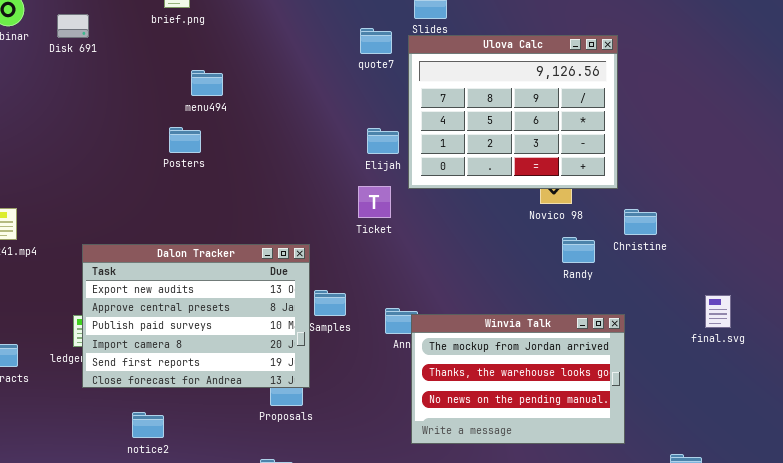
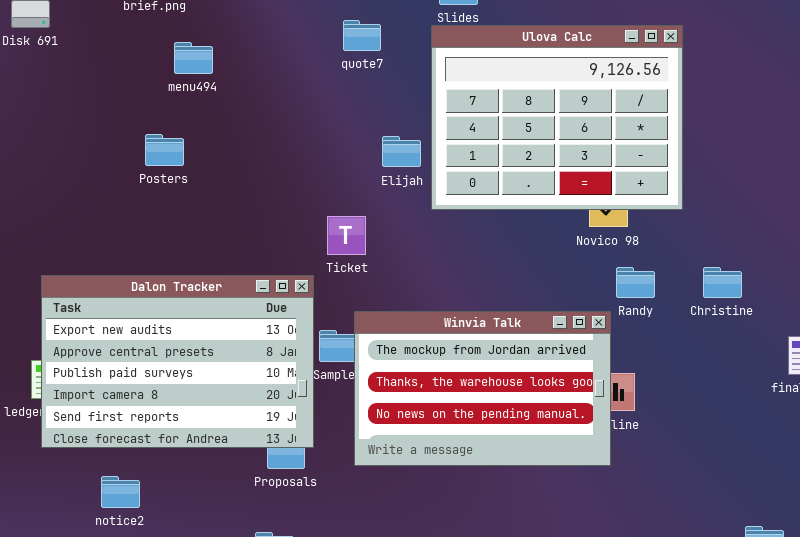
quote7: [360,28,392,54] -> [343,20,381,51], moved
menu494: [191,70,223,96] -> [174,42,213,74], moved
Ticket: [358,186,391,218] -> [327,216,366,255], moved
Christine: [624,209,657,235] -> [703,267,742,298], moved
Winvia Talk: [411,314,625,444] -> [354,311,611,466], moved

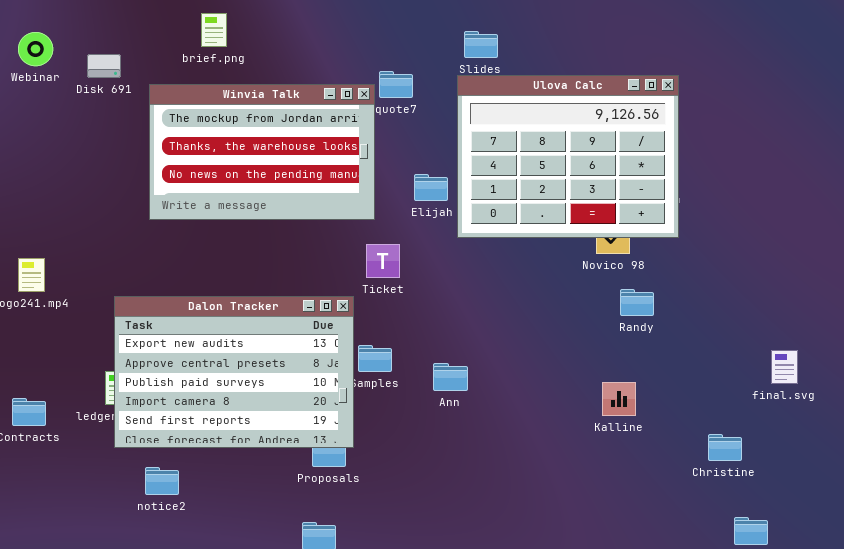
Christine: [703,267,742,298] -> [708,434,742,461], moved
Winvia Talk: [354,311,611,466] -> [149,84,375,220], moved
notice2: [101,476,140,508] -> [145,467,179,495], moved

